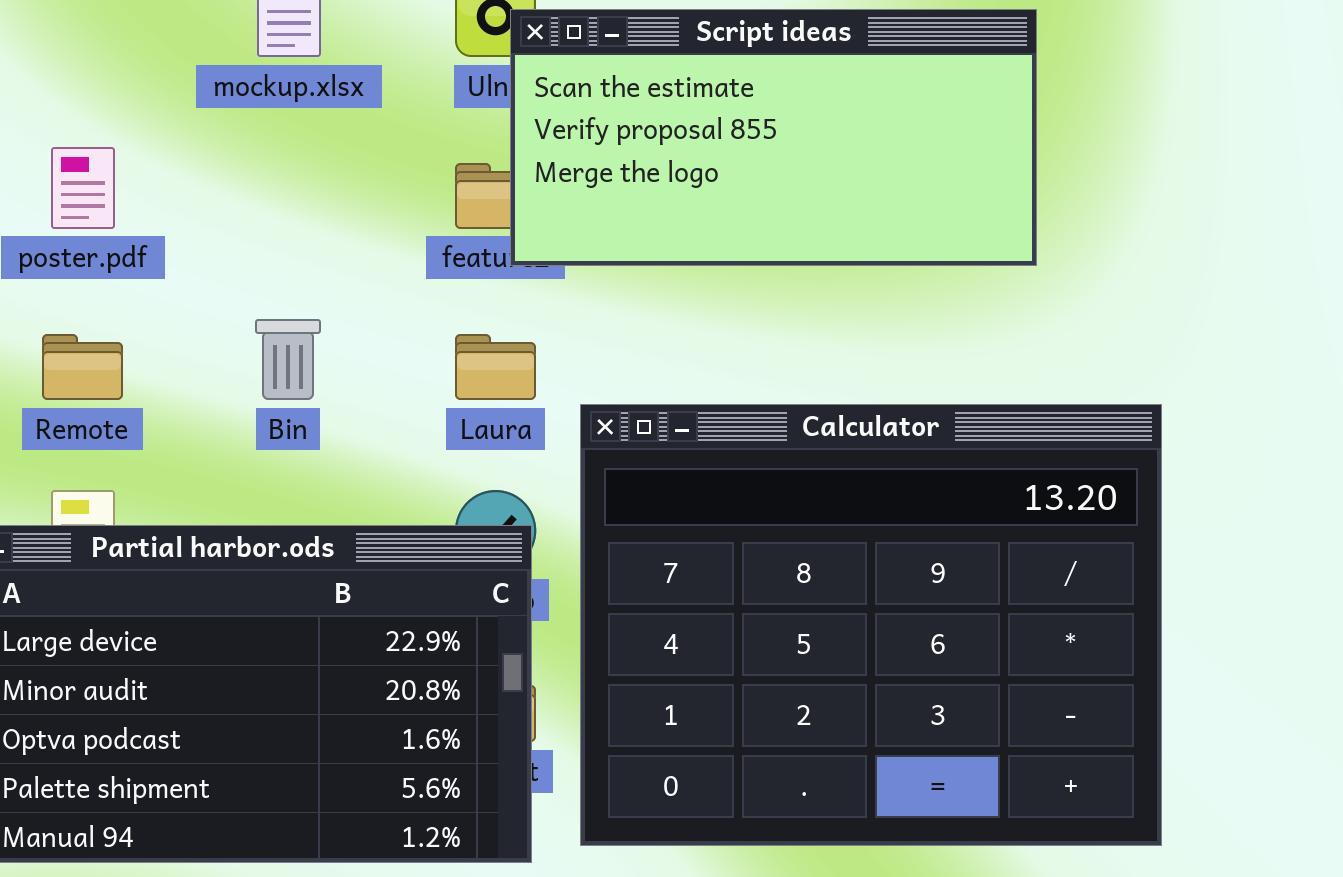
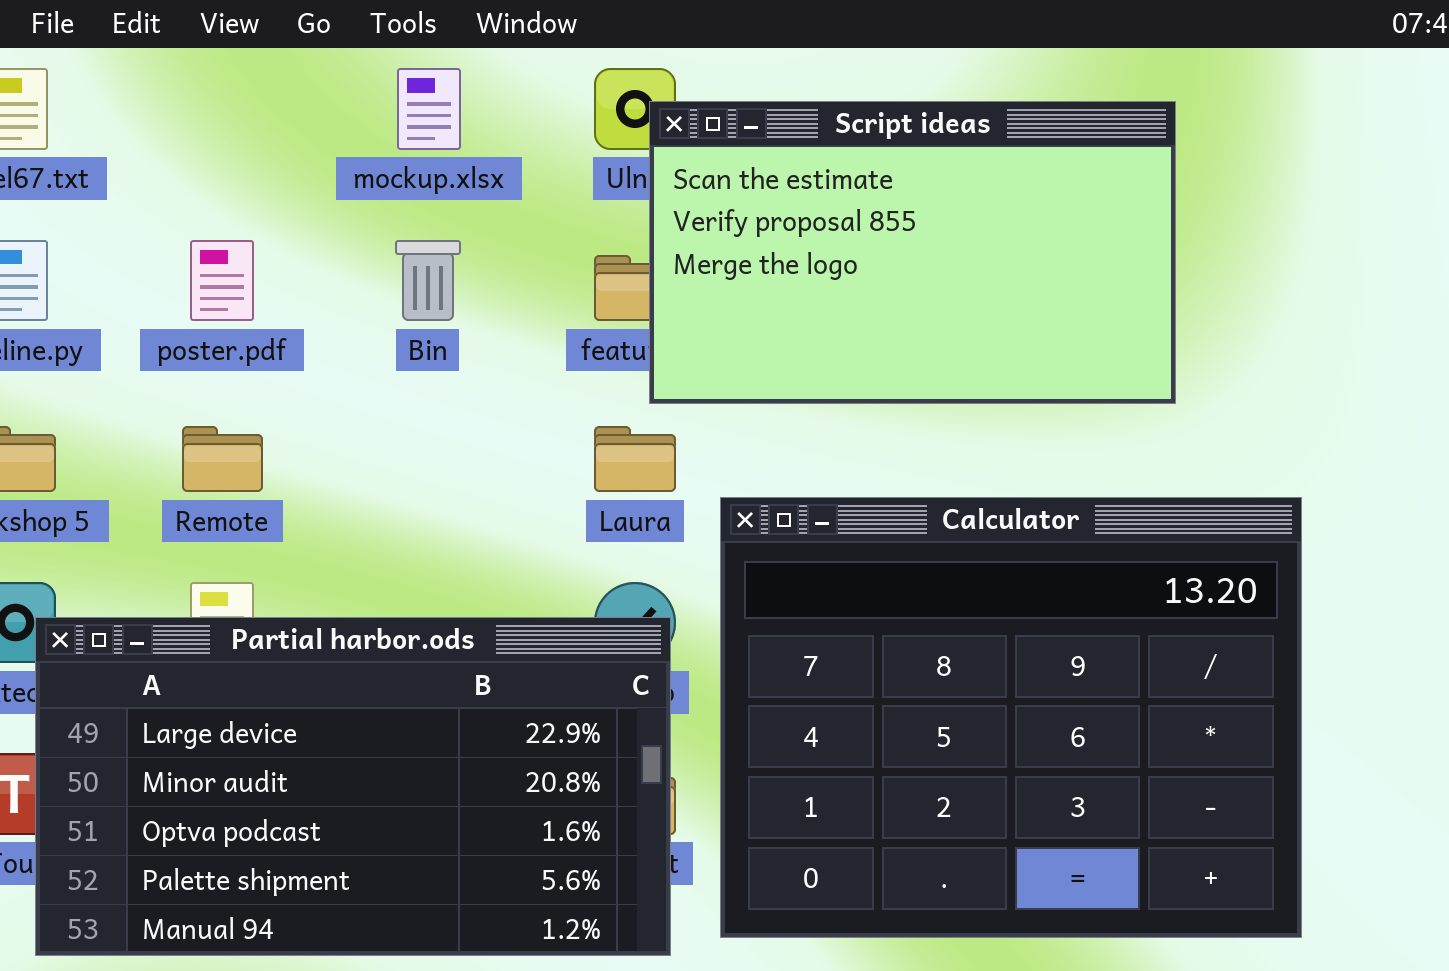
Script ideas: [510,9,1037,266] -> [649,101,1176,404], resized
Bin: [255,319,321,400] -> [395,240,461,321], moved

